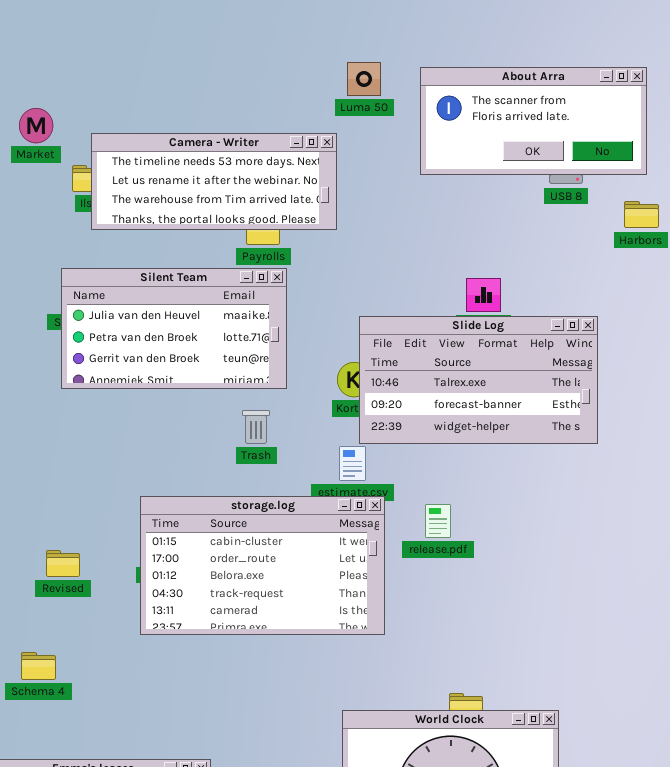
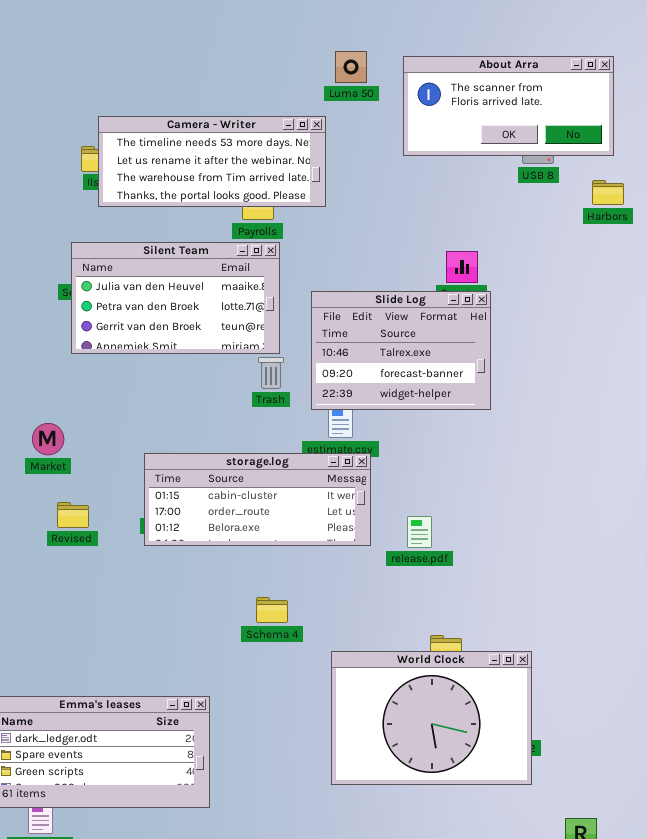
Market: [19,108,53,143] -> [32,423,64,455], moved
Slide Log: [359,316,598,444] -> [311,291,491,410], moved, resized
Trash: [242,410,270,444] -> [258,357,284,389], moved
storage.log: [140,496,385,635] -> [144,453,371,546], resized
release.pdf: [425,504,451,538] -> [407,516,432,548], moved
Schema 4: [21,652,56,680] -> [256,597,288,623], moved

